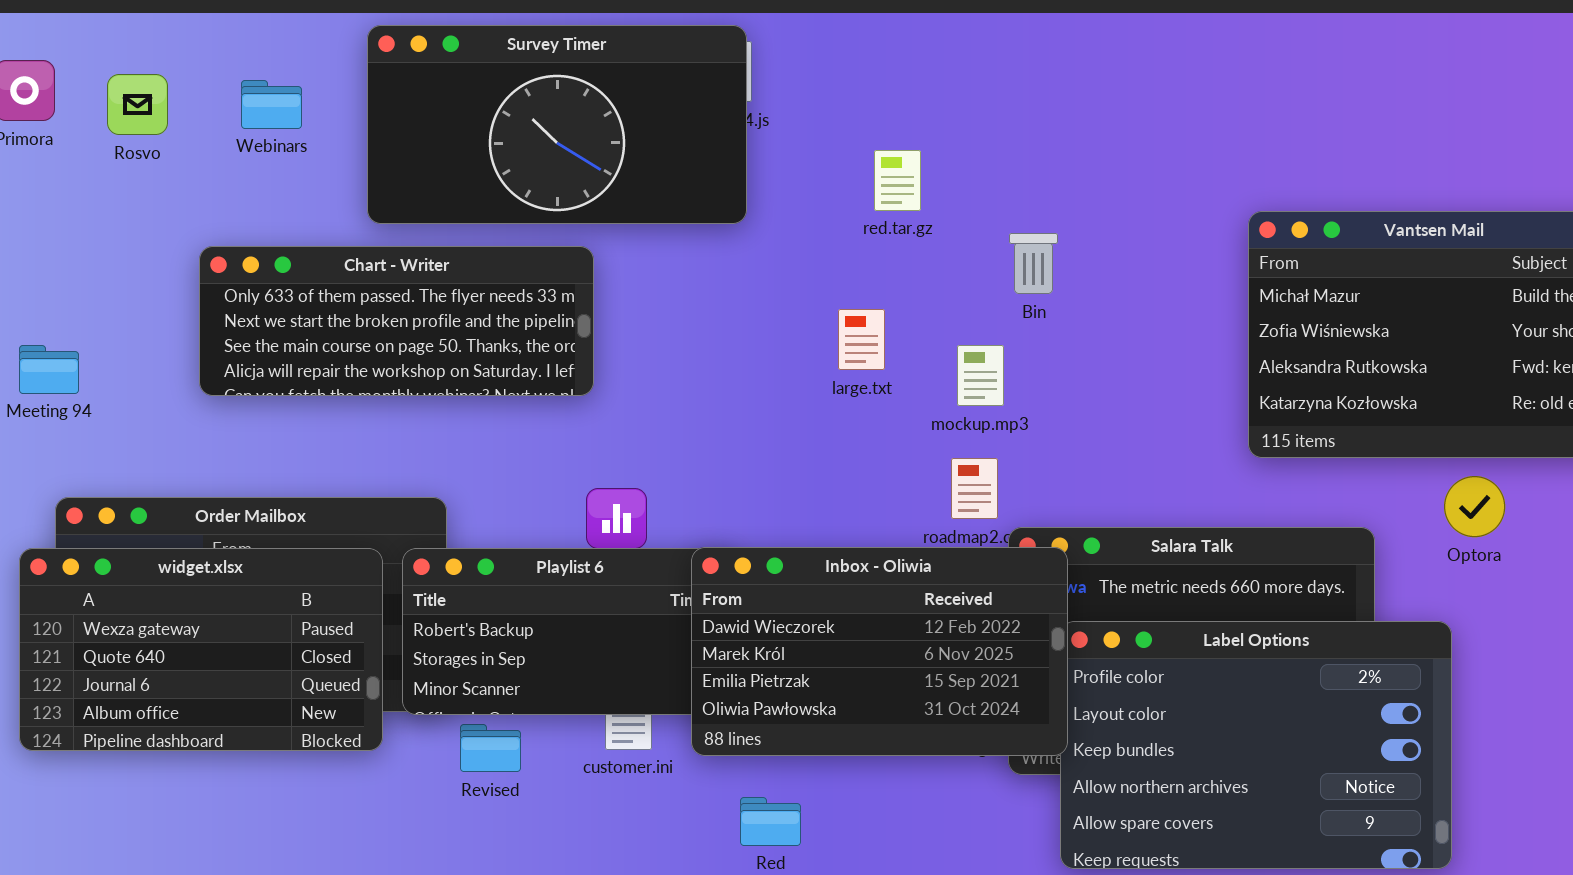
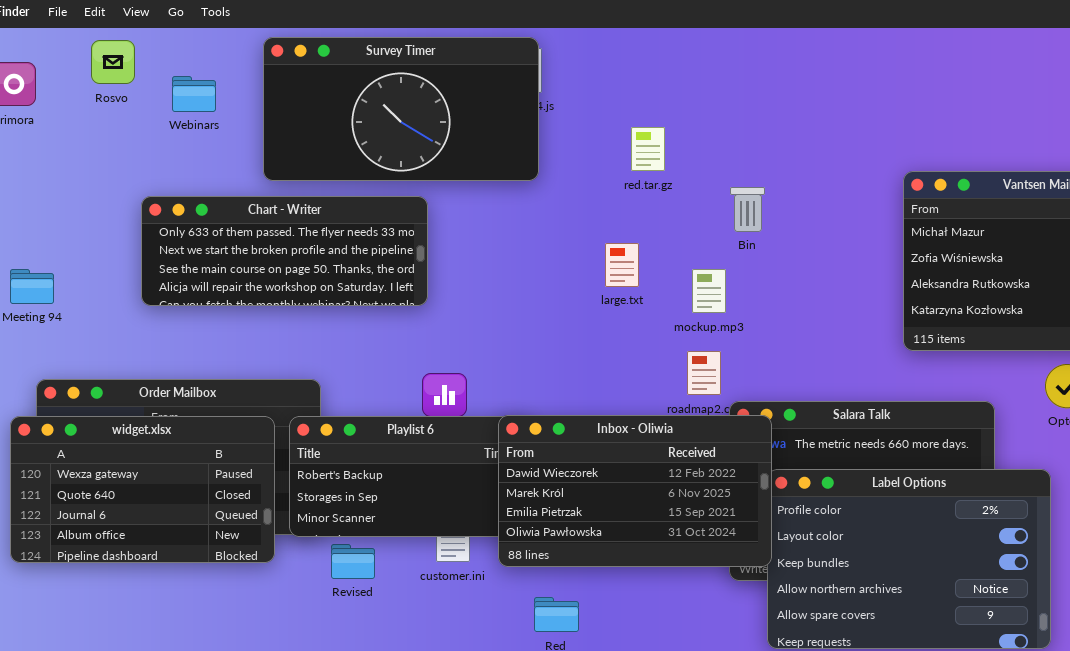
Rosvo: [107,74,168,135] -> [91,40,135,84], moved

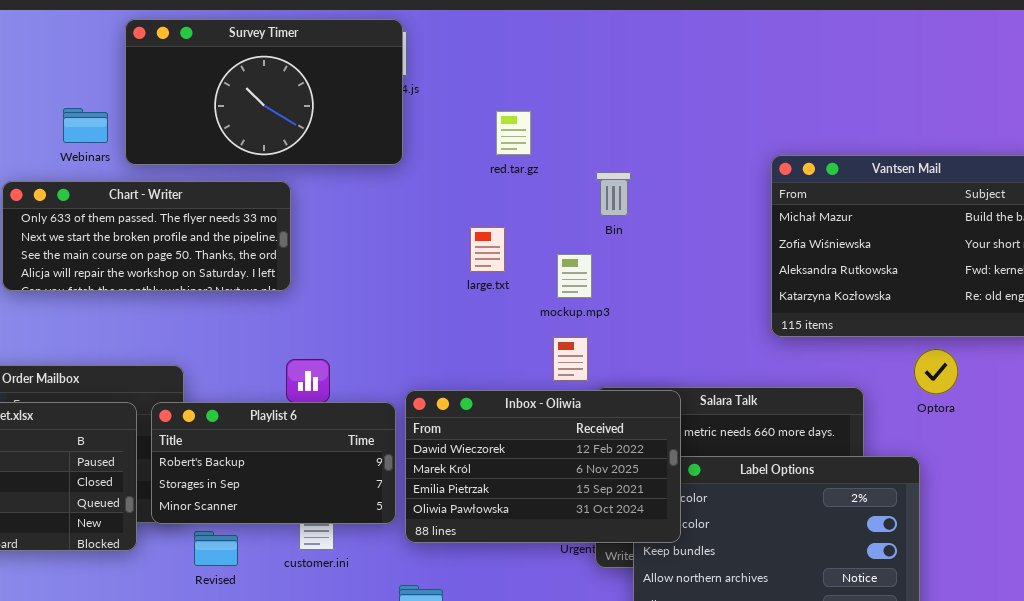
Webinars: [172,76,216,112] -> [63,108,108,143], moved
Inbox - Oliwia: [498,415,772,567] -> [405,390,681,543], moved

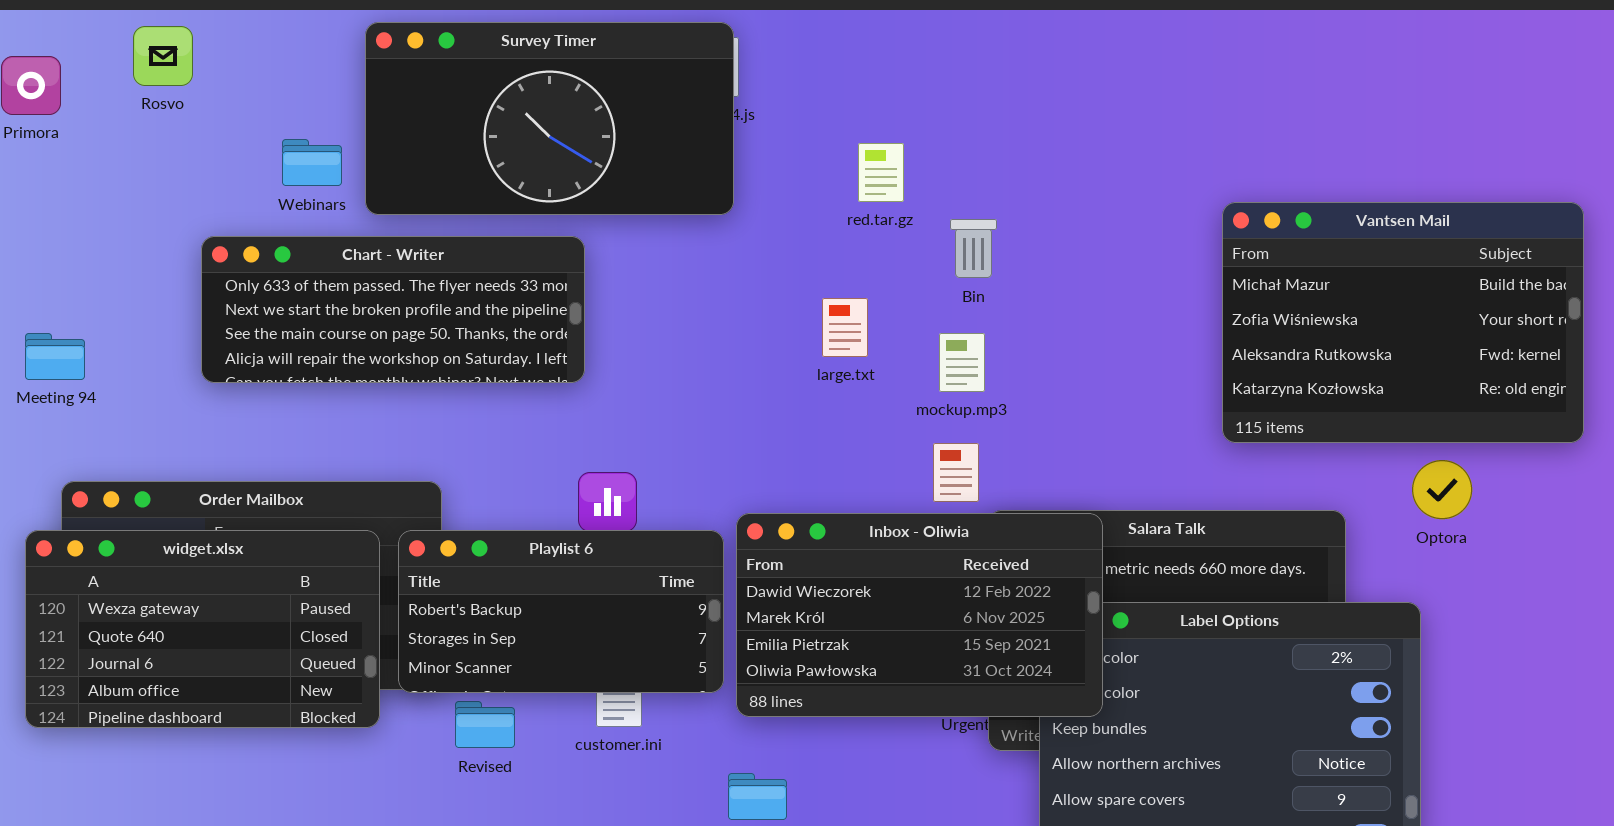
Bin: [596,172,631,216] -> [950,219,997,278], moved

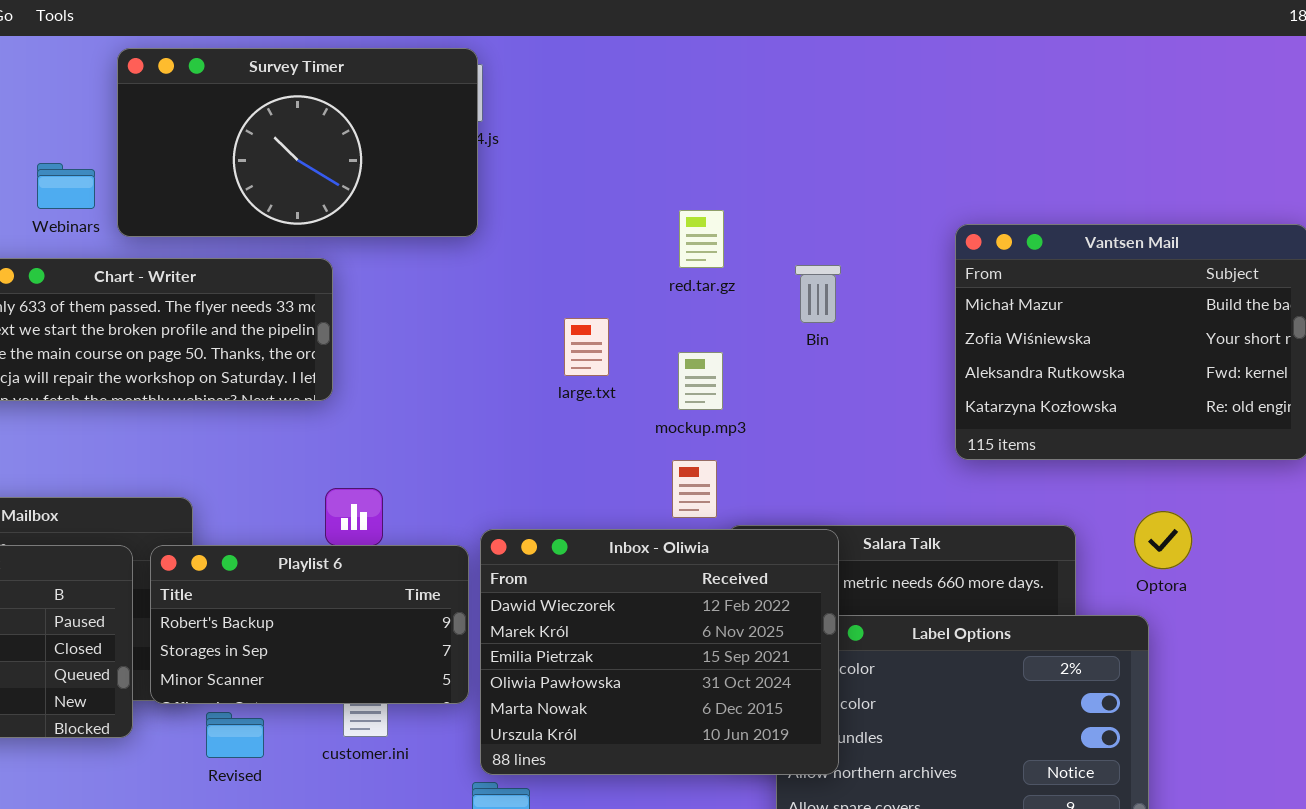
red.tar.gz: [858,143,904,202] -> [679,210,724,268], moved
Bin: [950,219,997,278] -> [795,265,841,323], moved
Optora: [1412,460,1472,519] -> [1134,511,1192,569], moved
Inbox - Oliwia: [736,513,1103,717] -> [480,529,839,775], resized

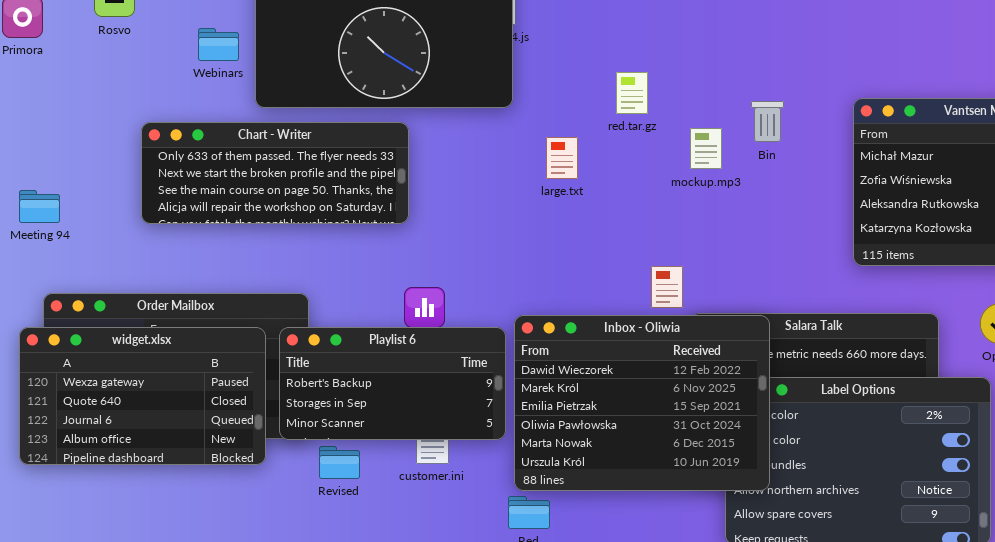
Webinars: [37,163,95,209] -> [198,28,239,61], moved
red.tar.gz: [679,210,724,268] -> [616,72,648,114], moved
Bin: [795,265,841,323] -> [751,101,784,142], moved
large.txt: [564,318,609,376] -> [546,137,578,179], moved
mockup.mp3: [678,352,723,410] -> [690,128,722,169], moved

